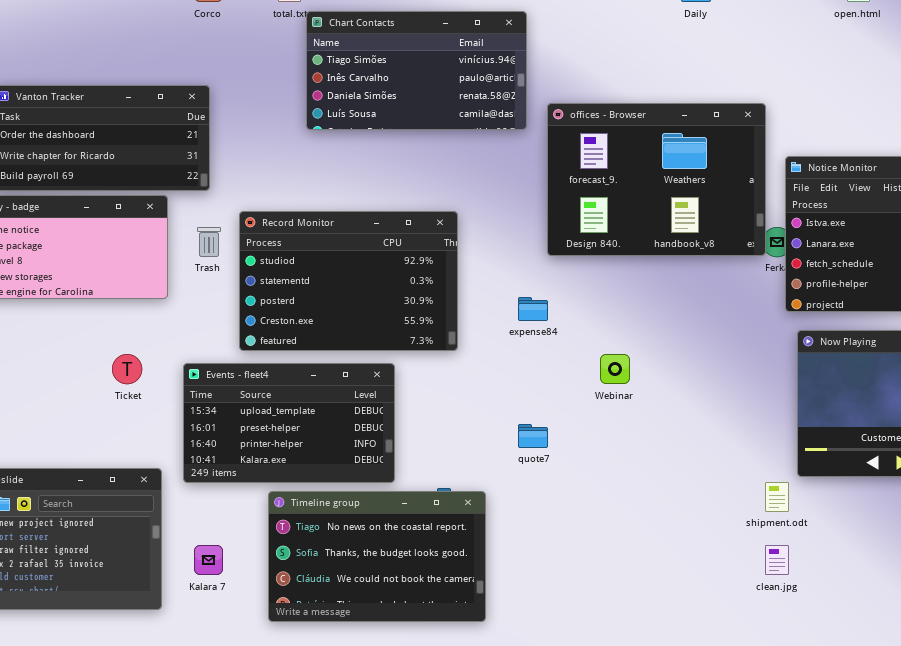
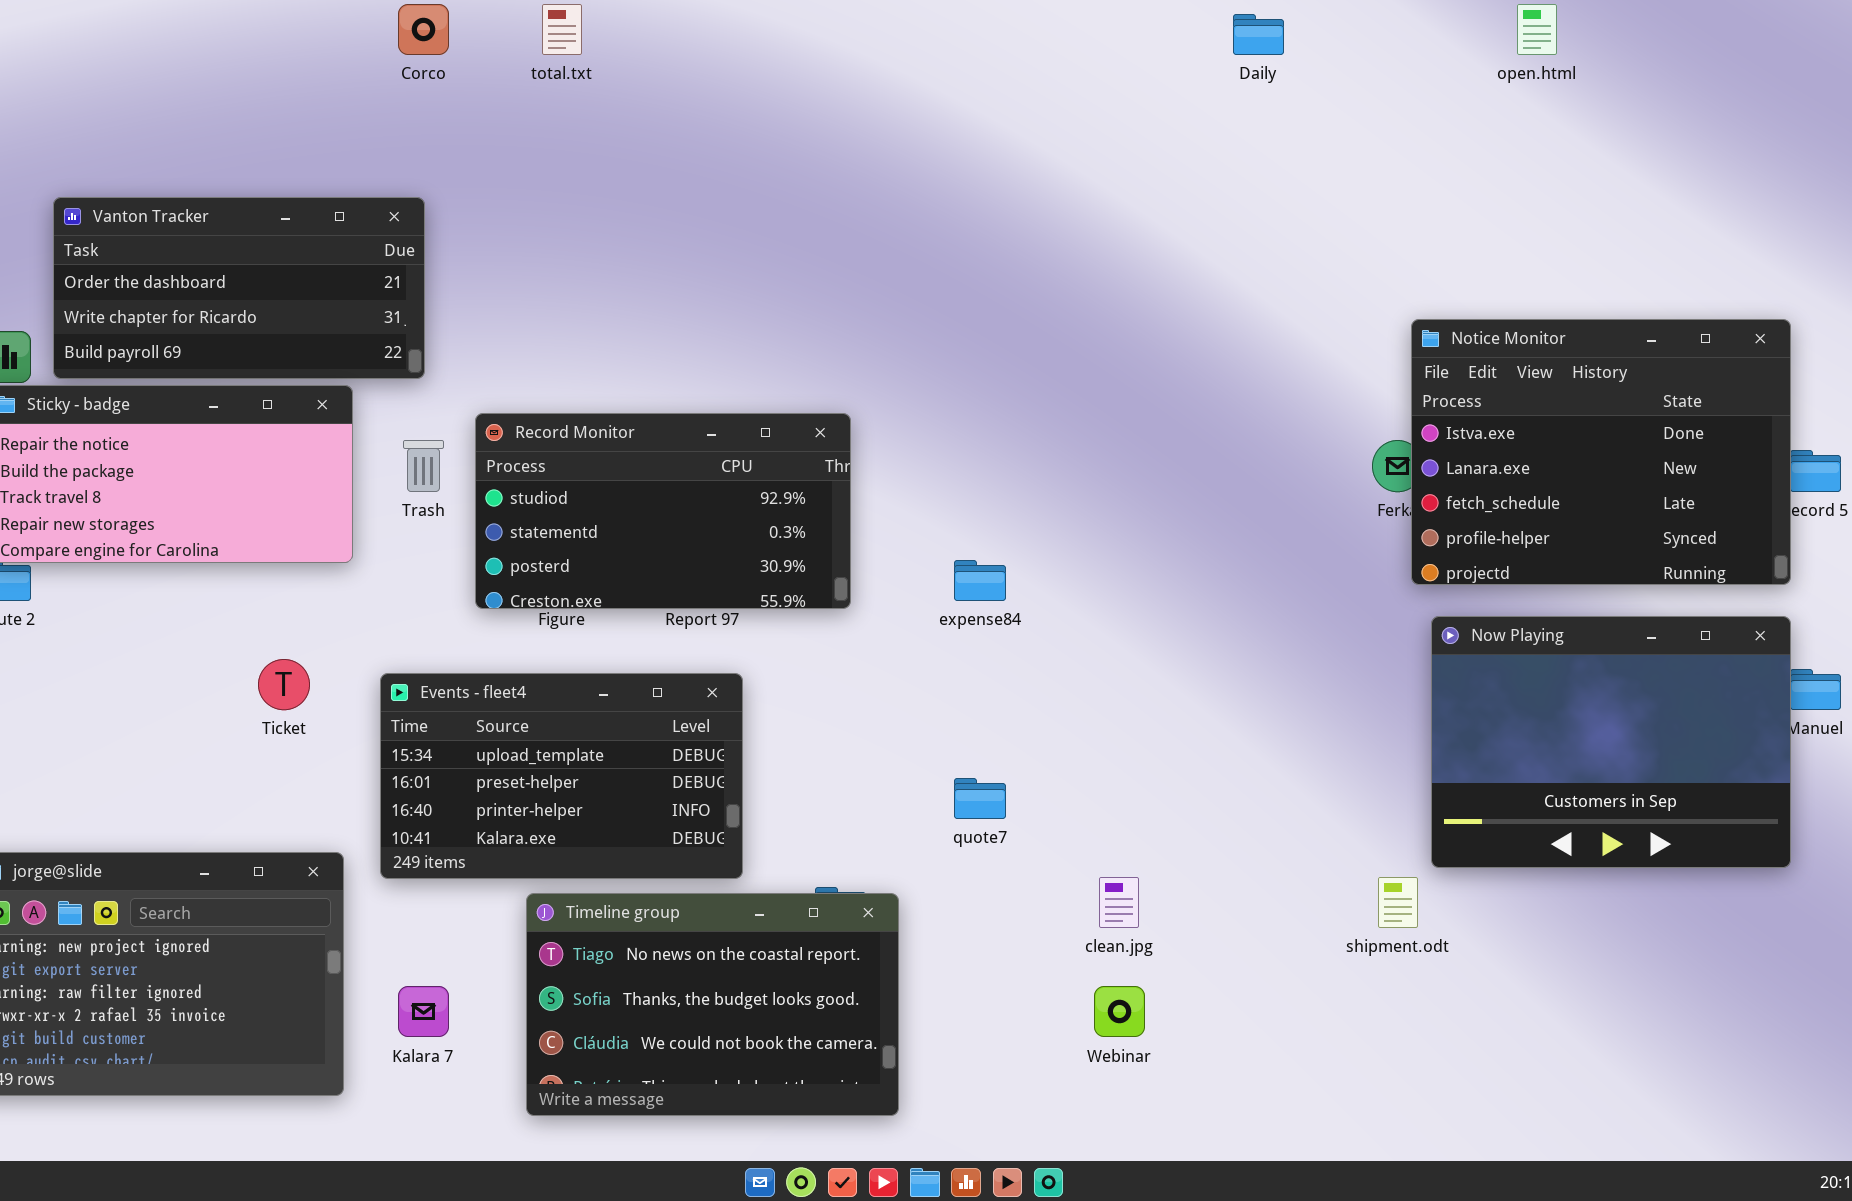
Chart Contacts: [306,11,527,130] -> none, closed
offices - Browser: [547,103,766,256] -> none, closed
Record Monitor: [239,211,458,351] -> [475,413,851,609], resized
Webinar: [600,354,630,384] -> [1094,986,1145,1037], moved
clean.jpg: [765,545,789,575] -> [1099,877,1139,928], moved

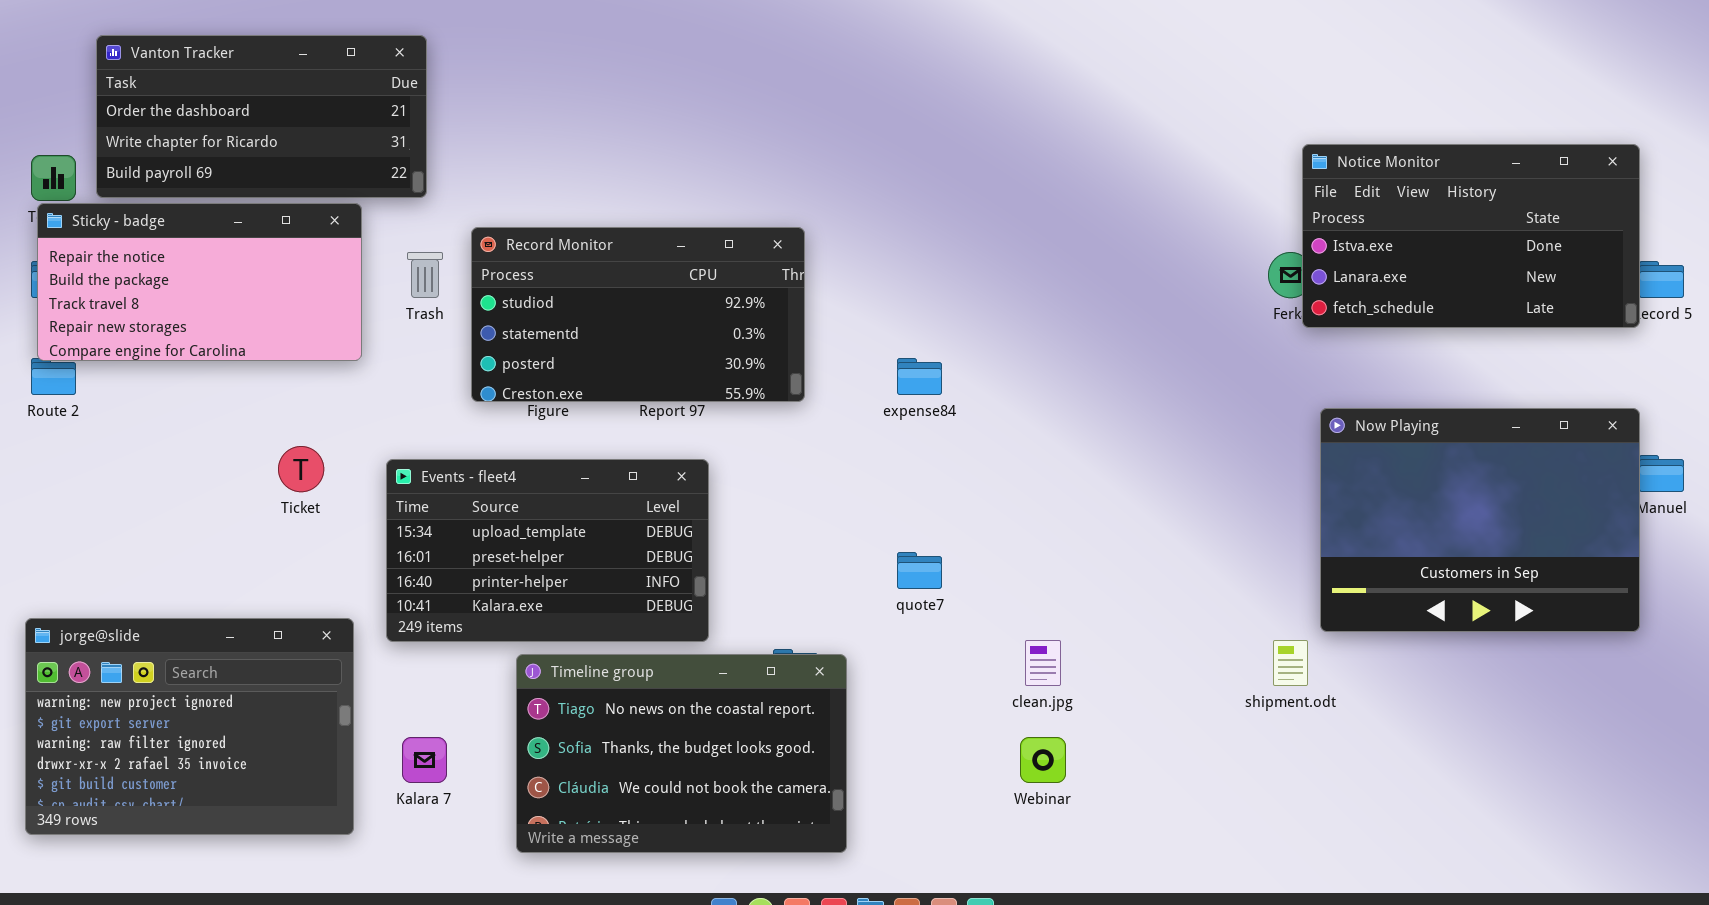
Notice Monitor: [1411,319,1791,585] -> [1302,144,1640,328], resized

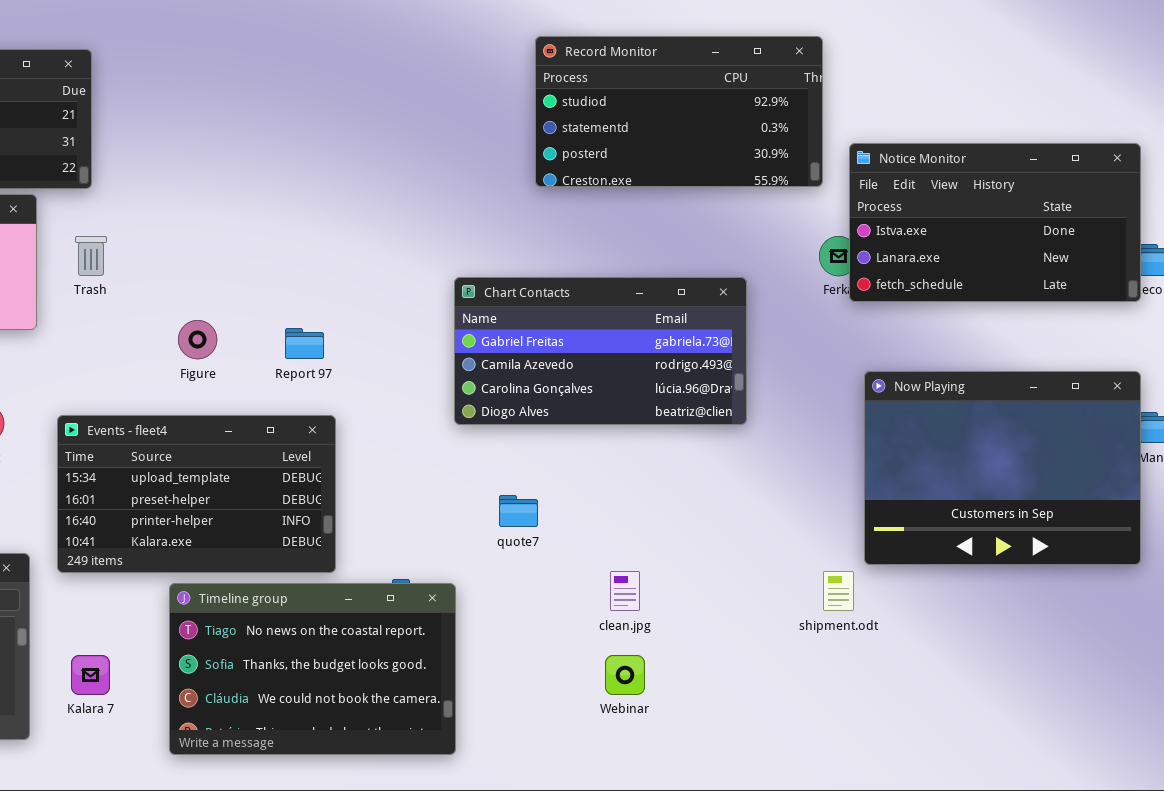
Record Monitor: [471,227,805,402] -> [535,36,823,187], moved
Chart Contacts: none -> [454,277,747,425], opened

